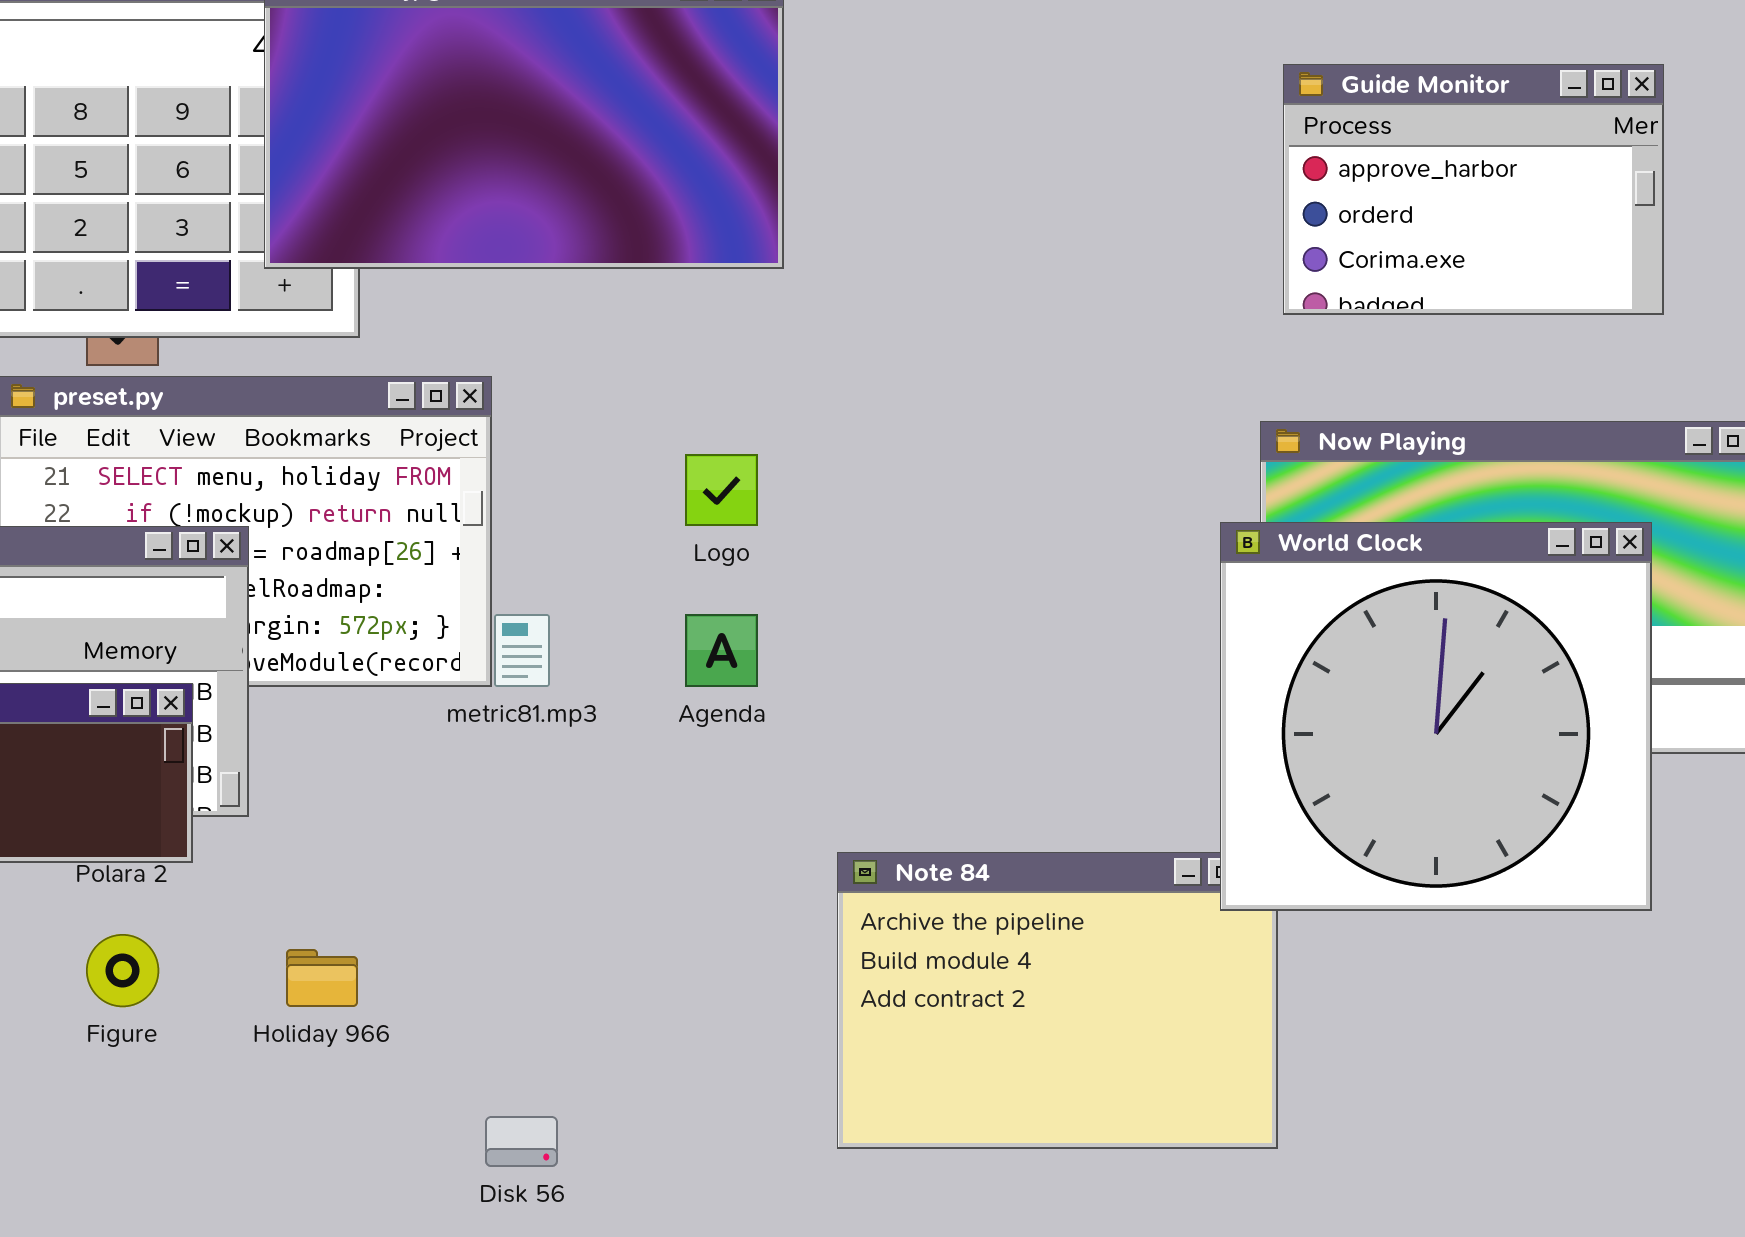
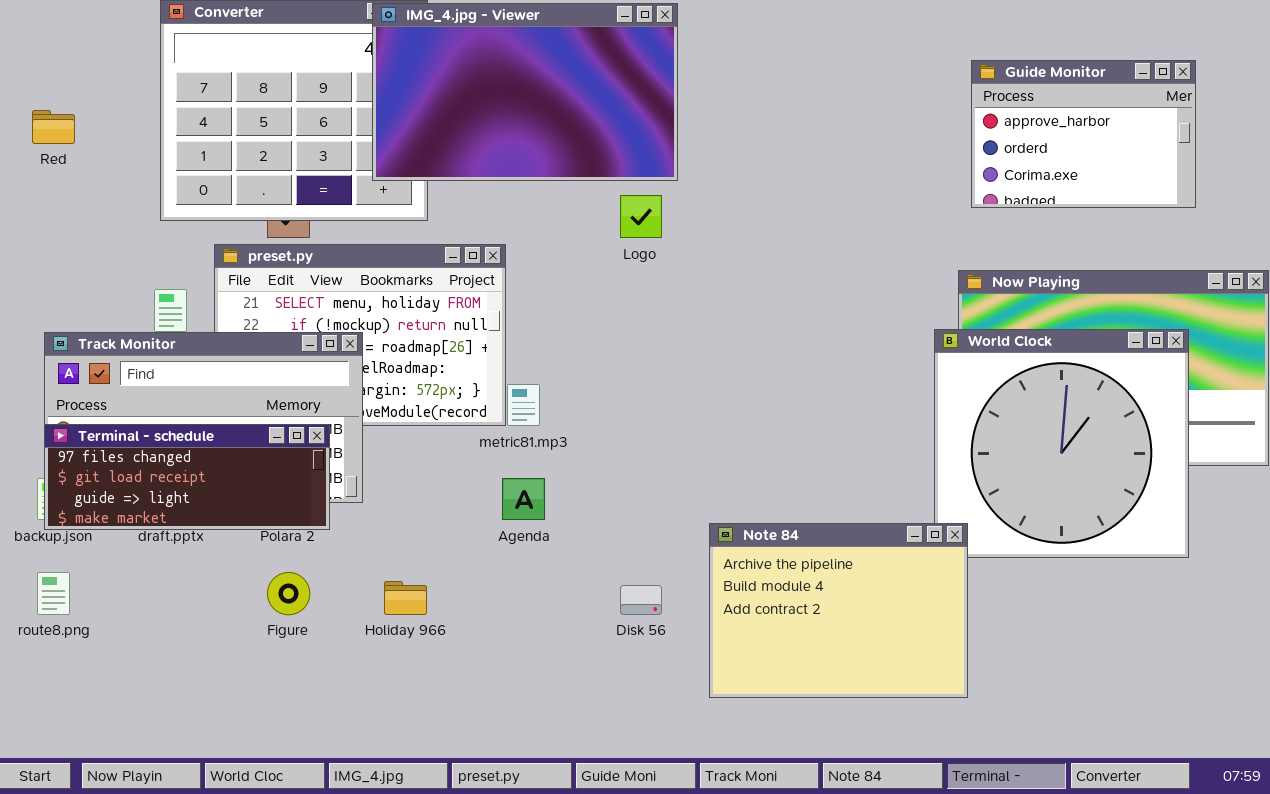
Logo: [685,454,758,526] -> [620,195,662,238], moved
Agenda: [685,614,758,687] -> [502,478,545,520], moved
Note 84: [837,852,1278,1149] -> [709,523,968,698], raised
Disk 56: [485,1116,558,1167] -> [620,585,662,615], moved

